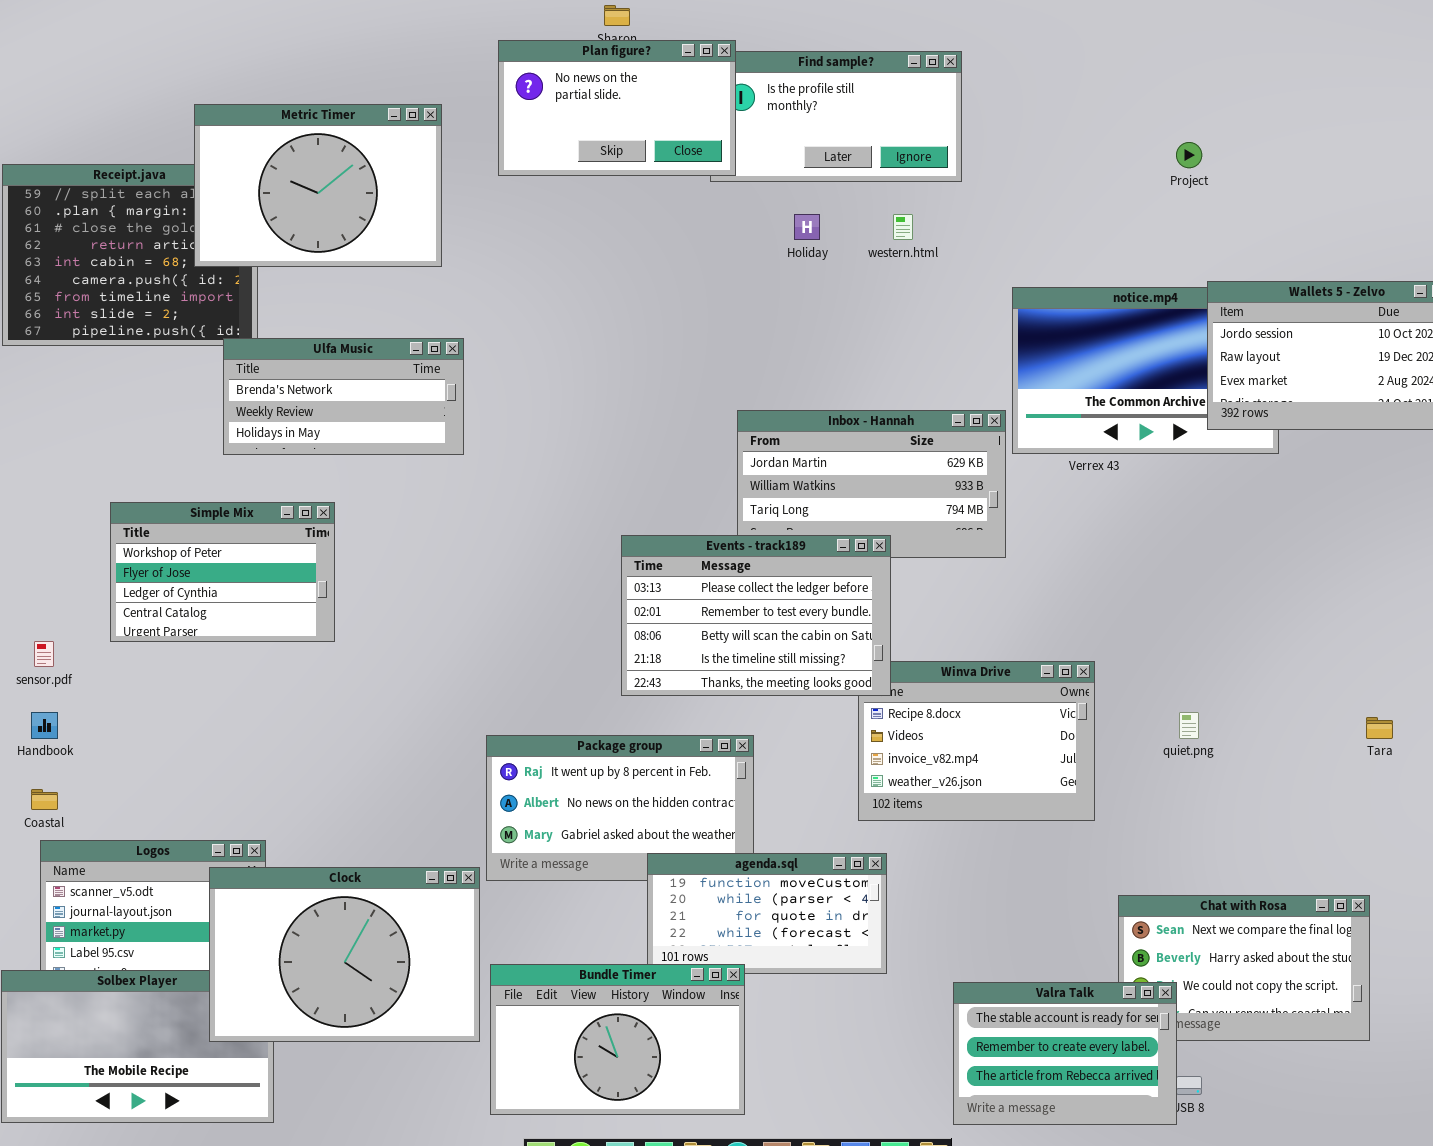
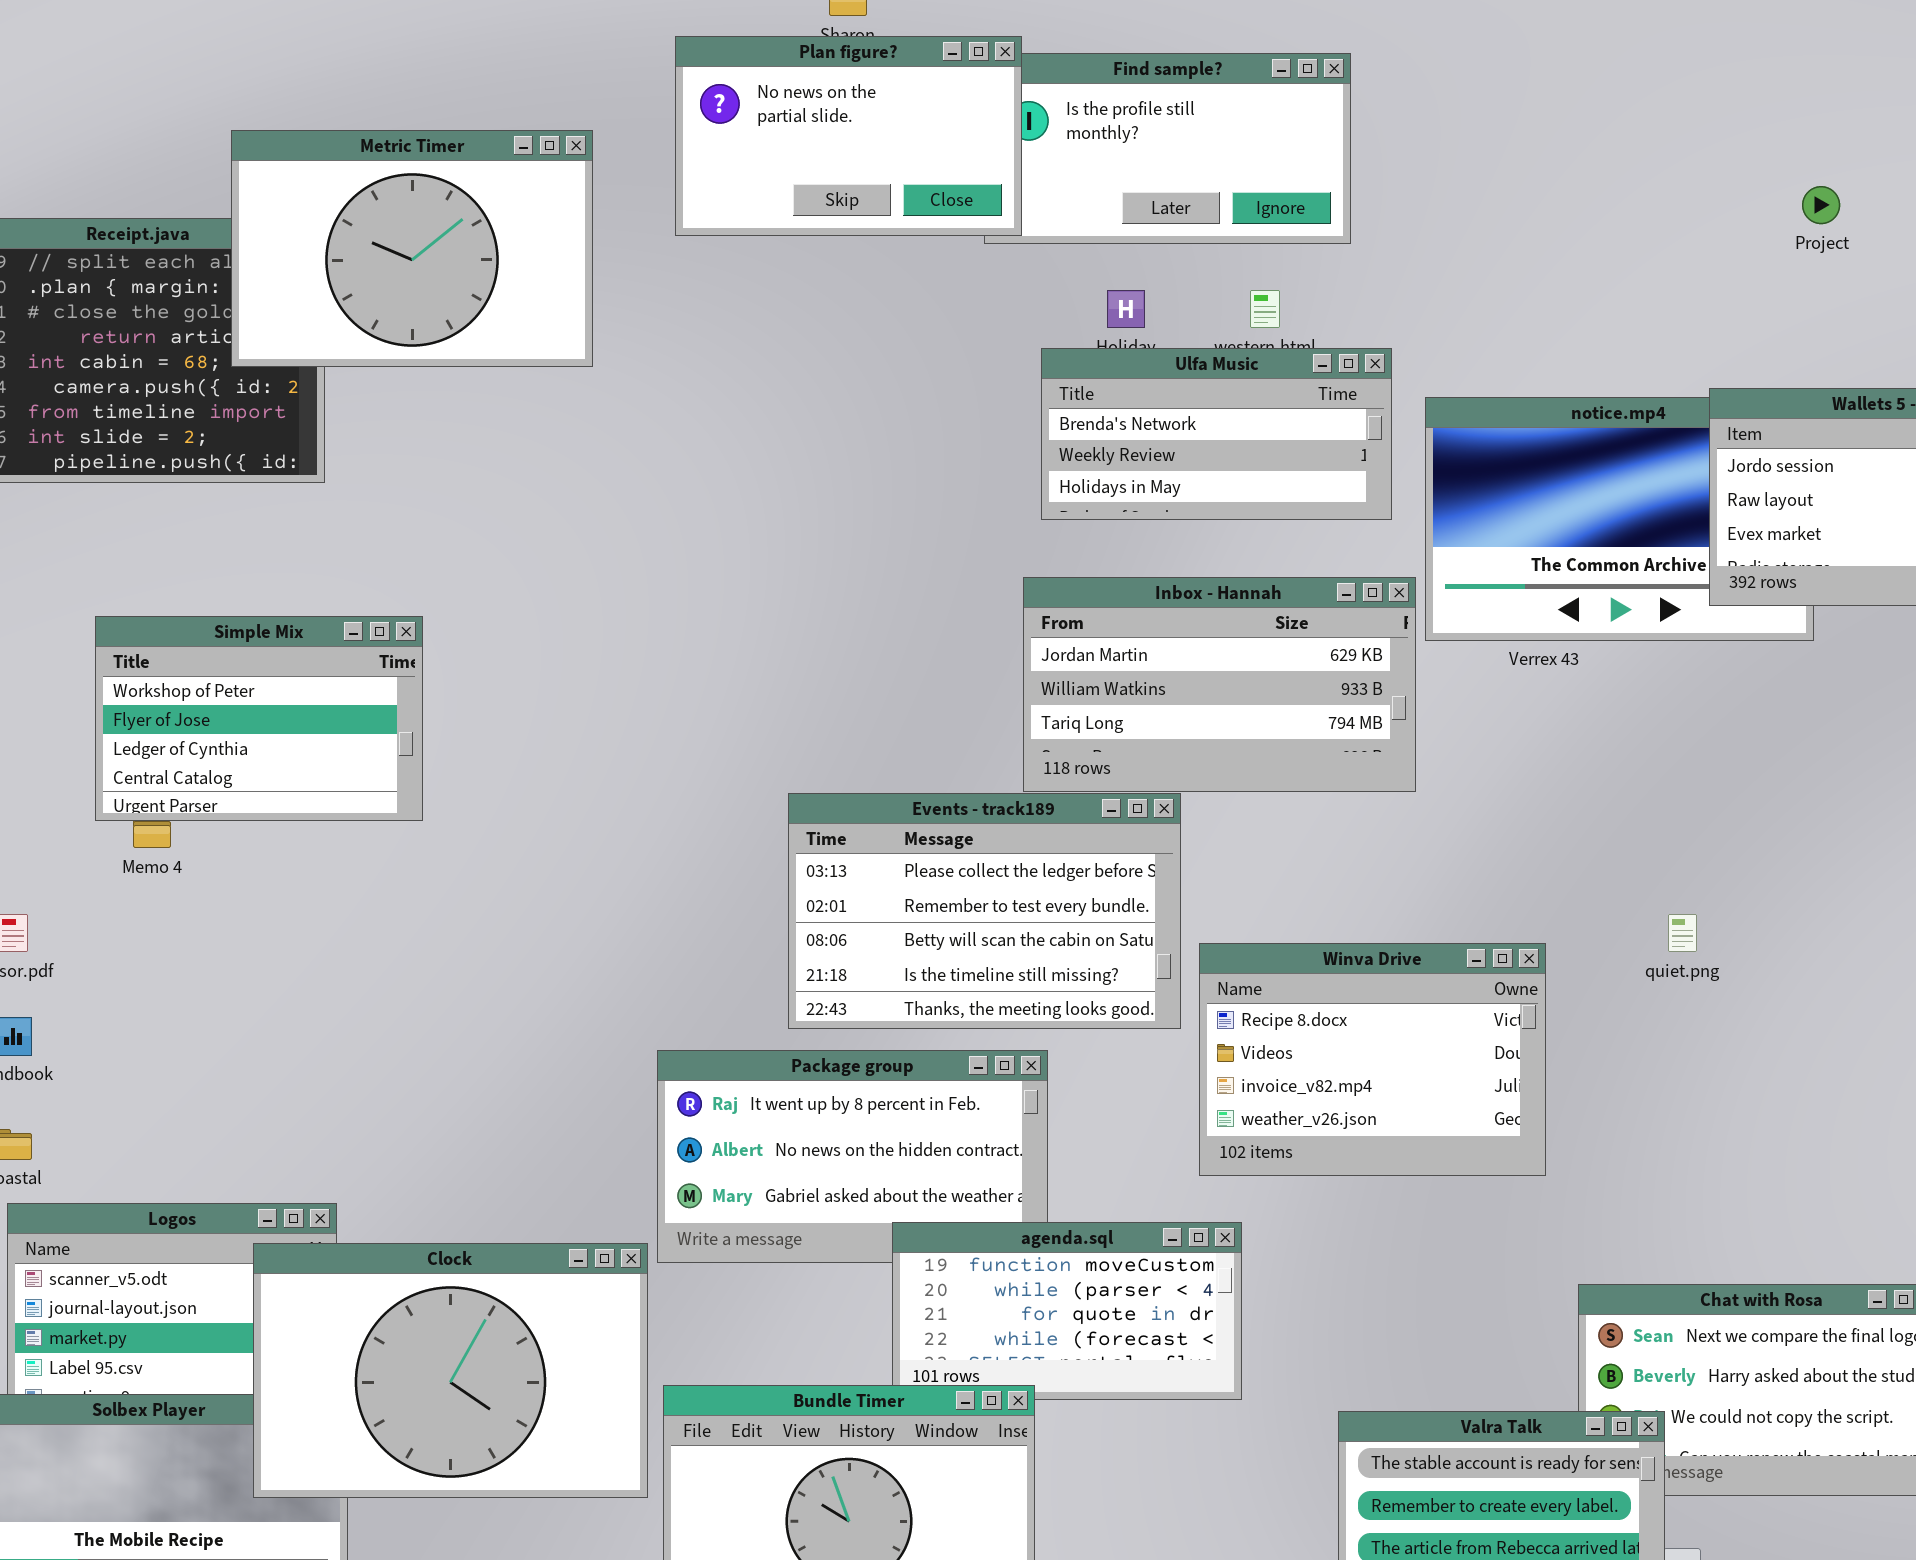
Project: [1176,142,1202,168] -> [1802,186,1840,224], moved
Ulfa Music: [223,338,464,455] -> [1041,348,1392,520], moved
Simple Mix: [110,502,335,642] -> [95,616,423,821], moved
Events - track189: [621,535,891,696] -> [788,793,1181,1029], moved
quiet.png: [1179,712,1199,739] -> [1668,914,1697,952], moved

